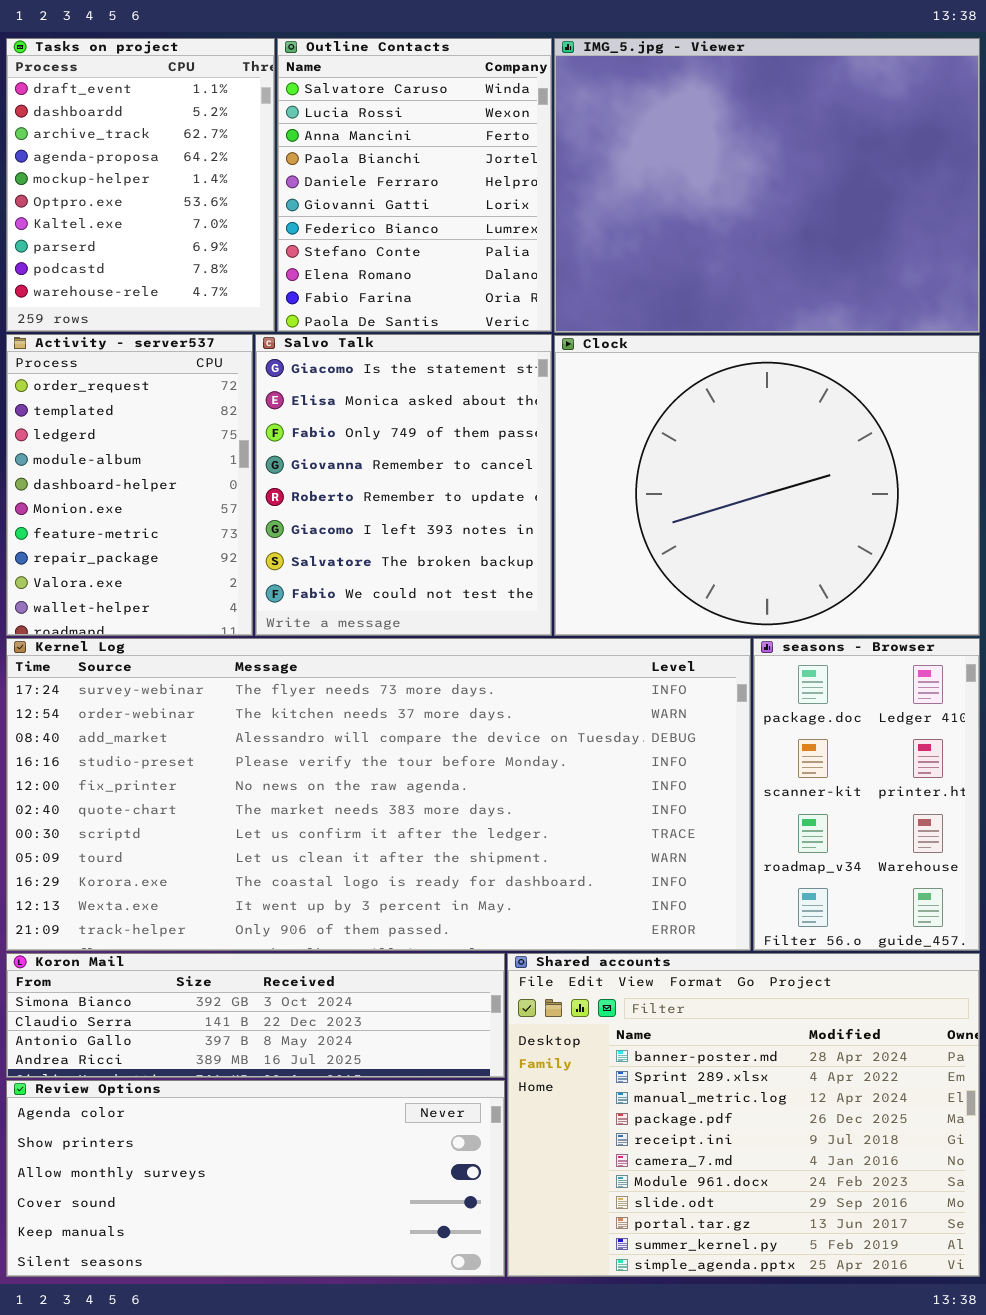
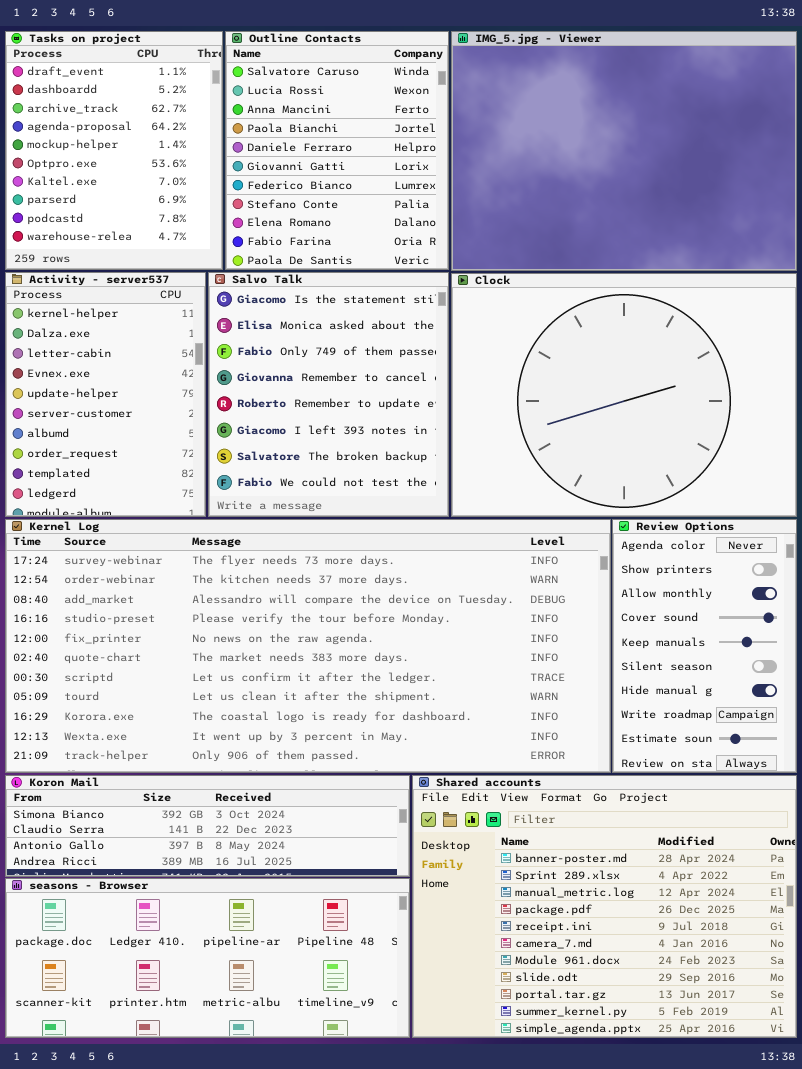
Activity - server537: [6,334,253,636] -> [5,272,206,517], scrolled up 7 rows
seasons - Browser: [753,638,980,951] -> [5,878,410,1038], moved, resized
Review Options: [6,1080,505,1277] -> [612,519,797,773], moved, resized

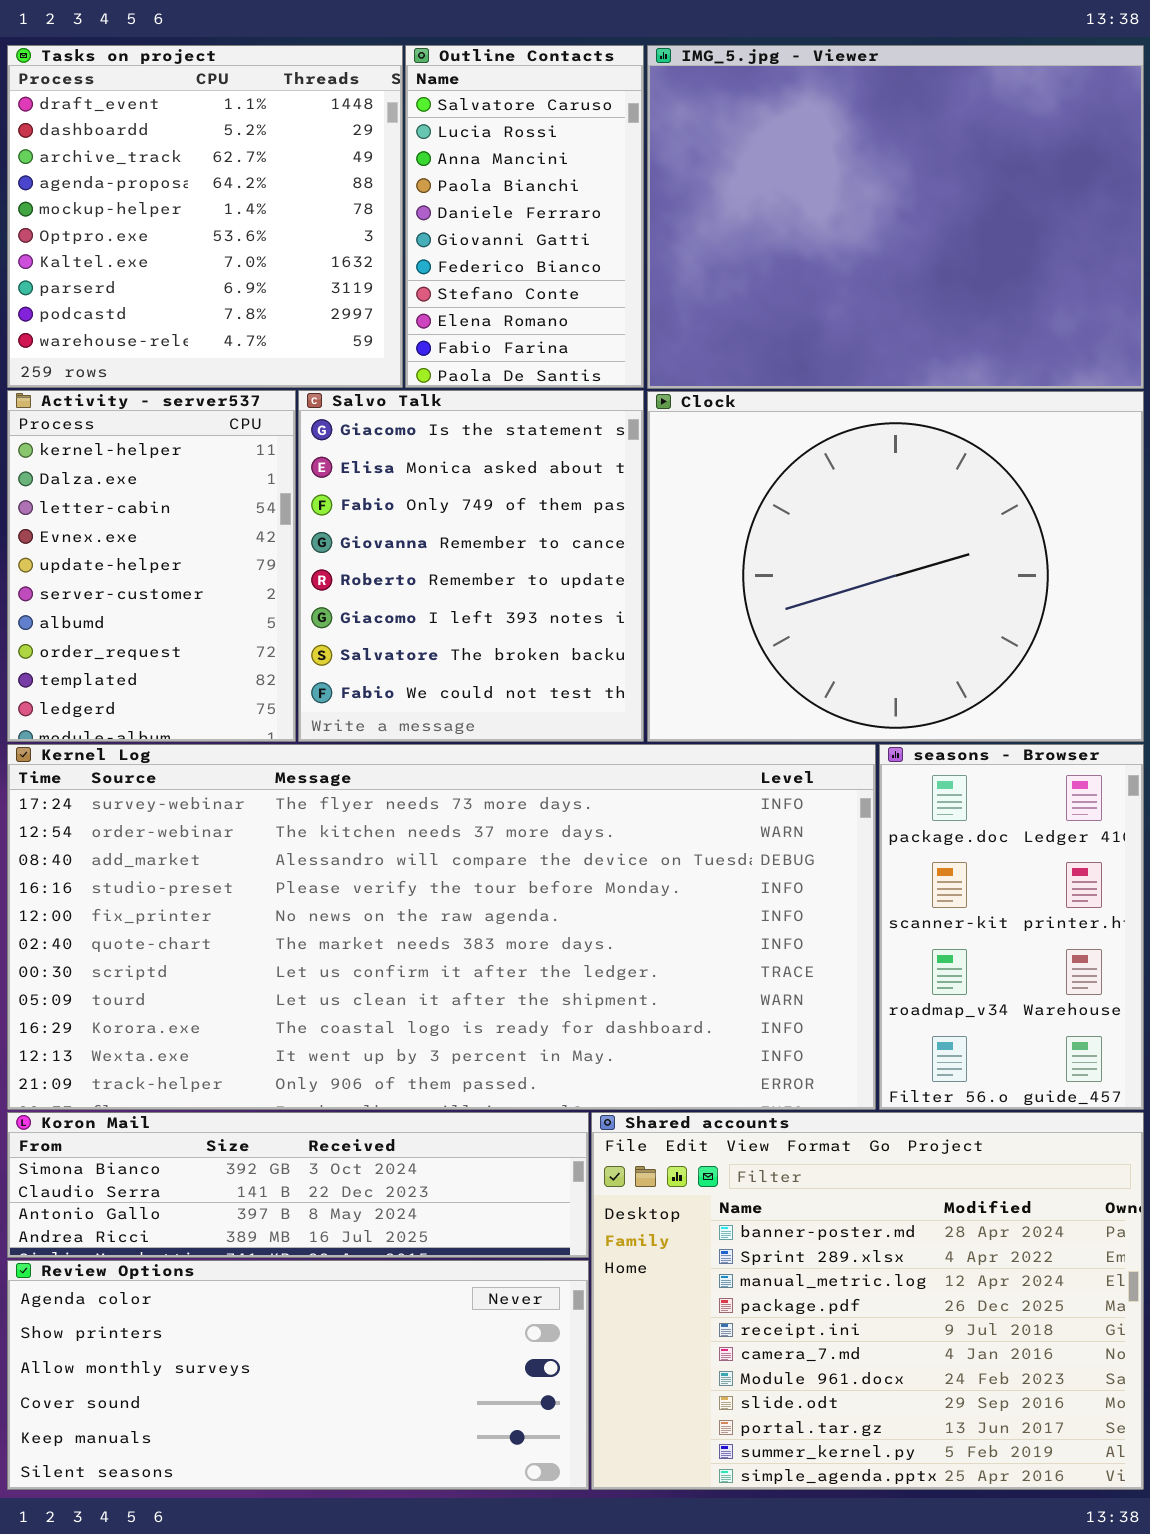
Tasks on project: [5,31,223,270] -> [7,45,403,388], resized
Outline Contacts: [225,31,449,270] -> [405,45,644,388], resized
Review Options: [612,519,797,773] -> [7,1260,589,1490], moved, resized
seasons - Browser: [5,878,410,1038] -> [879,744,1144,1110], moved, resized

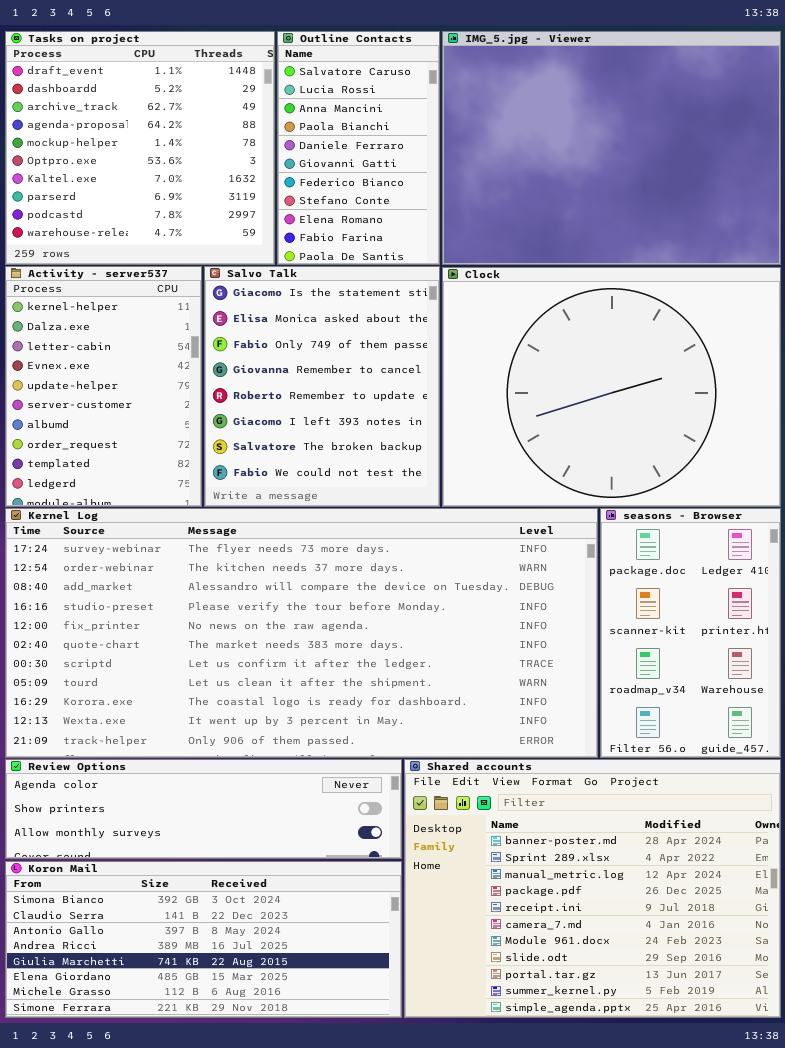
Koron Mail: [7,1112,589,1258] -> [5,861,402,1018], moved, resized
Review Options: [7,1260,589,1490] -> [5,759,402,859], moved, resized

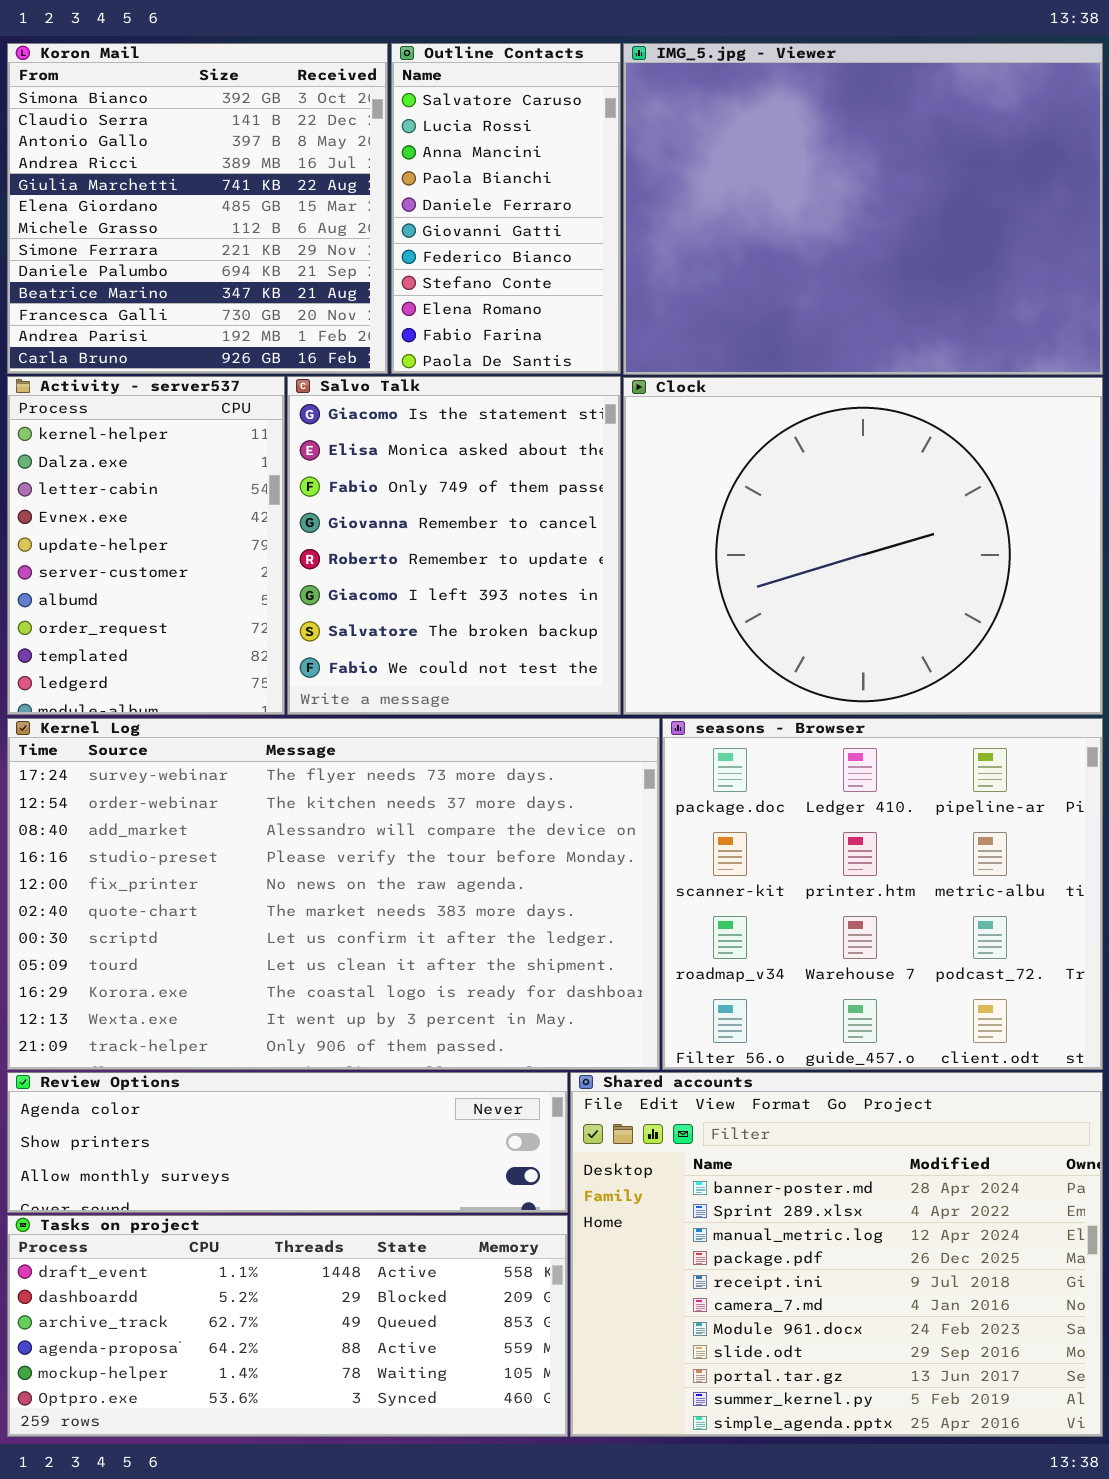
Tasks on project: [5,31,275,265] -> [7,1215,568,1437], moved, resized
Kernel Log: [5,508,598,758] -> [7,718,660,1070], resized
seasons - Browser: [600,508,781,758] -> [662,718,1103,1070], resized
Koron Mail: [5,861,402,1018] -> [7,43,388,374], moved, resized

